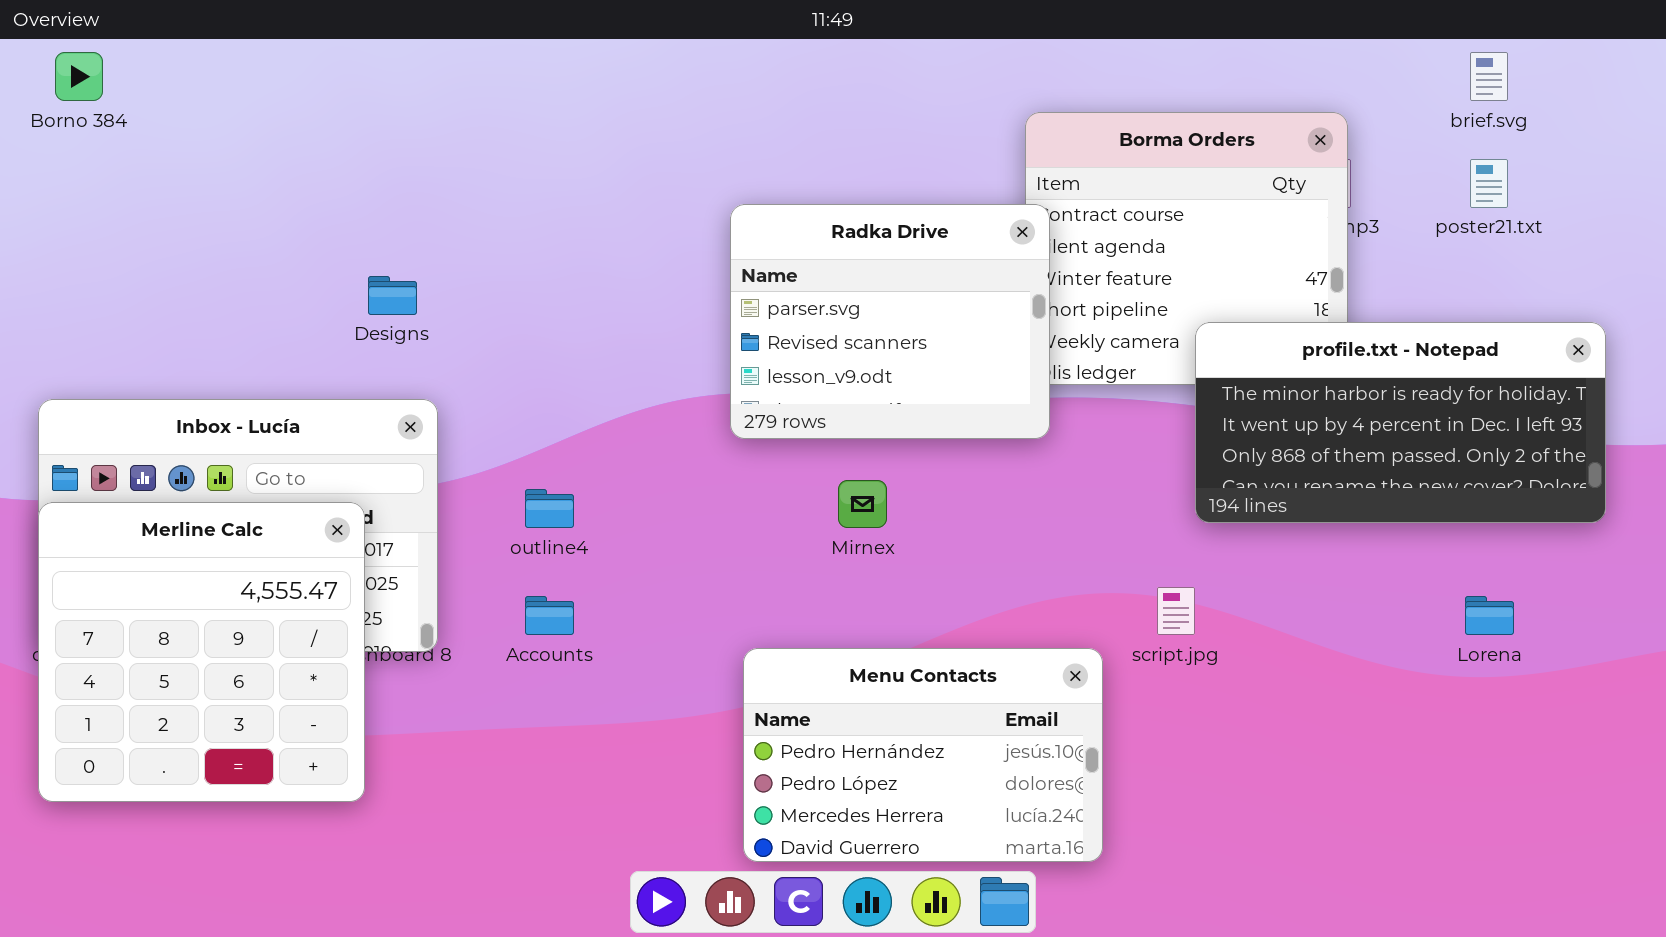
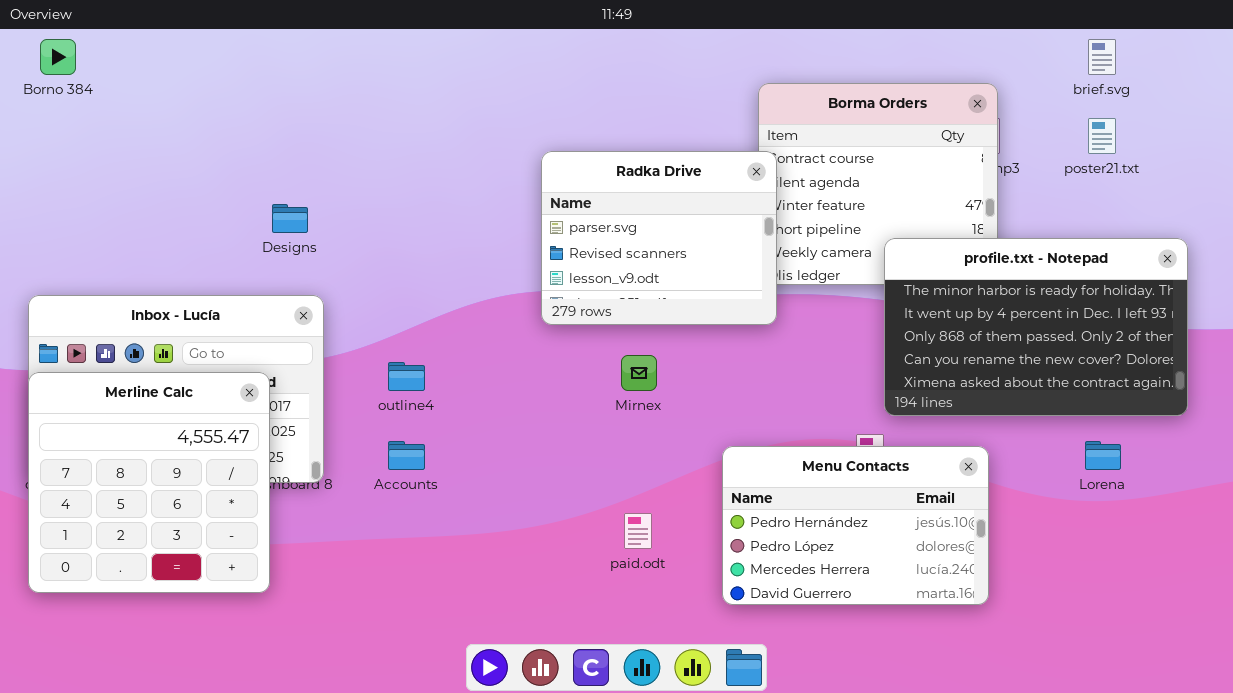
profile.txt - Notepad: [1195,322,1606,523] -> [884,238,1188,416], resized
Menu Contacts: [743,648,1103,862] -> [722,446,989,605], moved

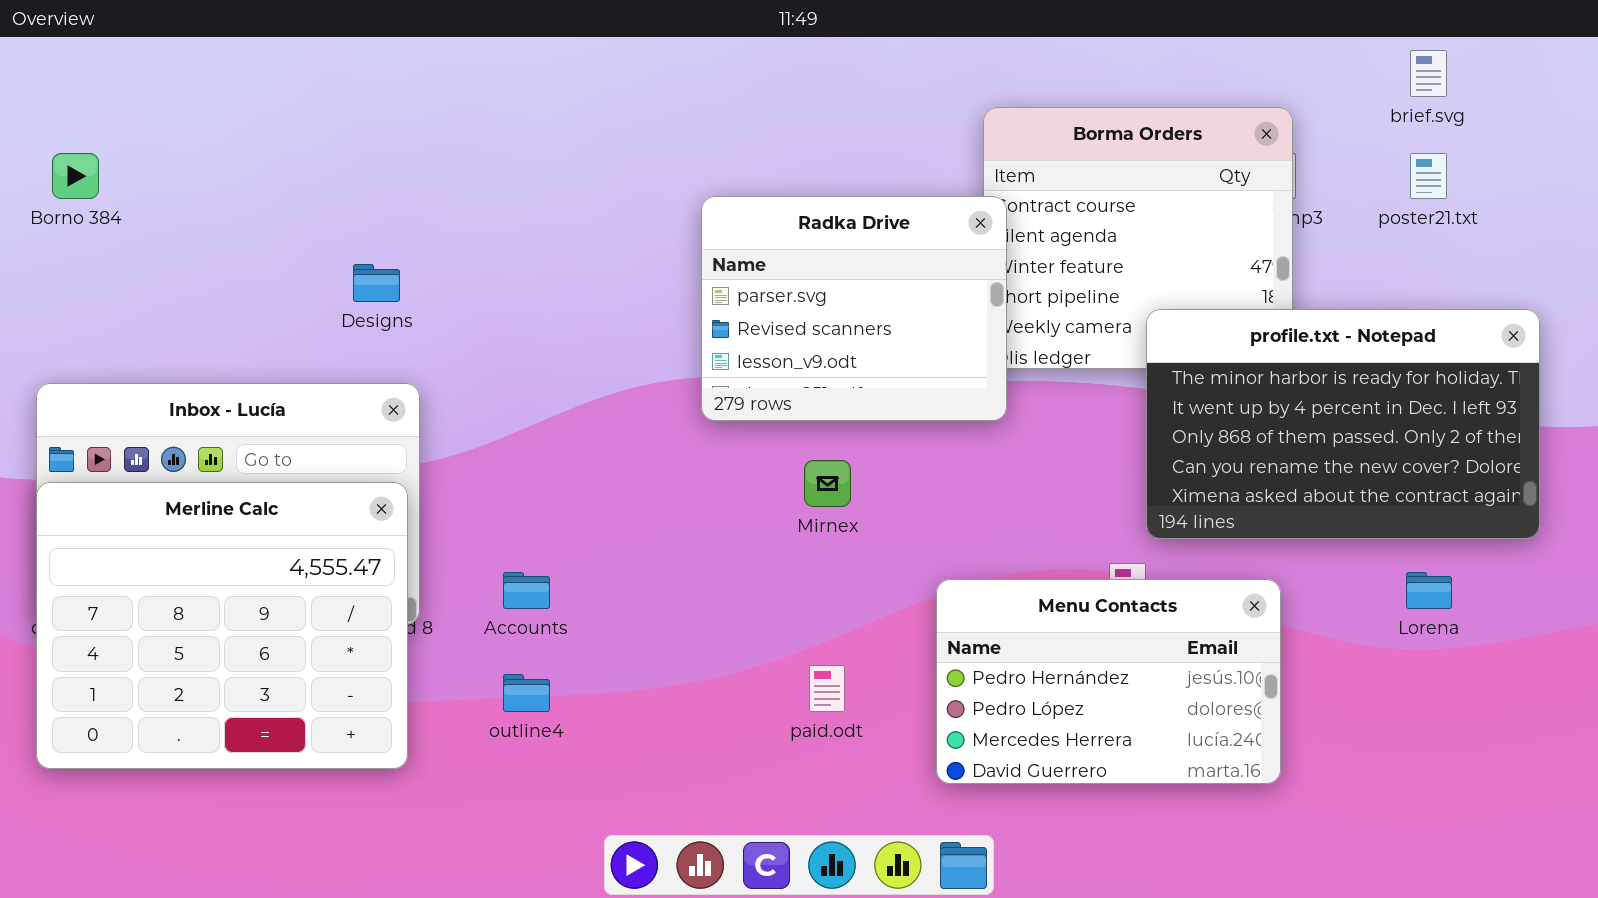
Borno 384: [40,39,76,75] -> [52,153,99,199], moved
outline4: [388,362,425,391] -> [503,674,550,712], moved
Merline Calc: [28,372,270,593] -> [36,482,408,769], resized

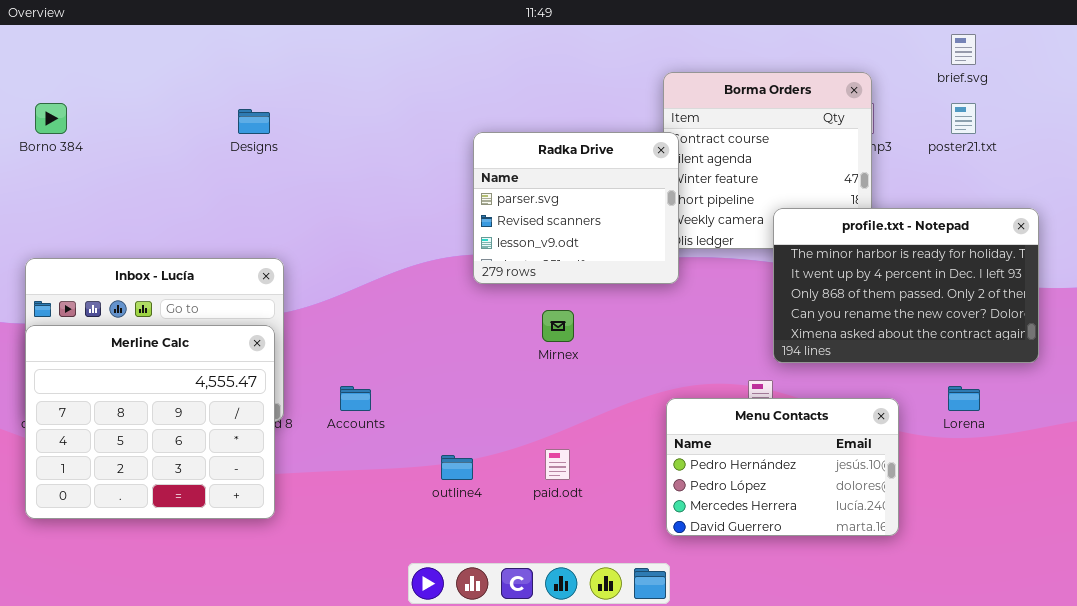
Designs: [353,264,400,302] -> [238,109,270,134], moved
Menu Contacts: [936,579,1281,784] -> [666,398,899,536], moved
outline4: [503,674,550,712] -> [441,455,473,480], moved

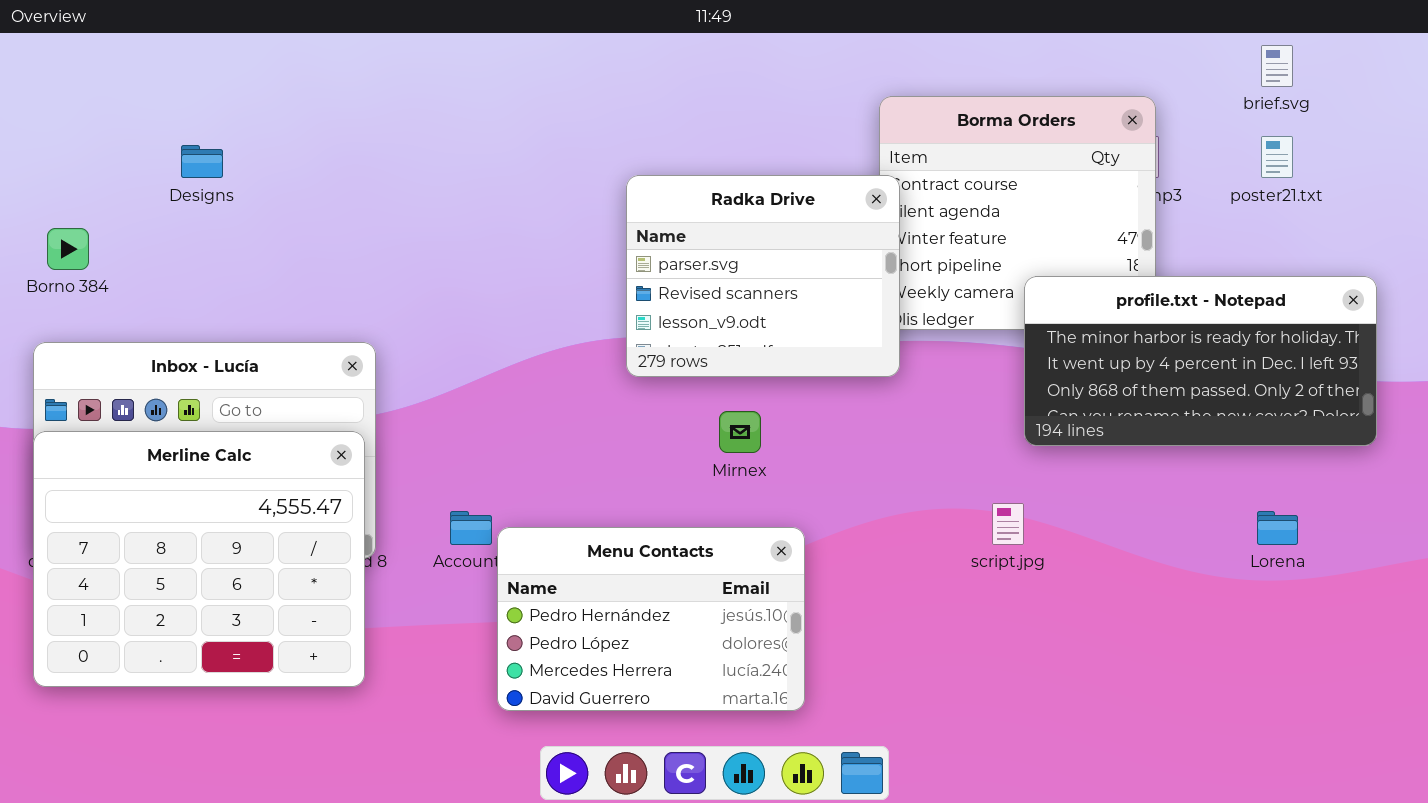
Borno 384: [35,103,67,134] -> [47,228,89,270], moved
Designs: [238,109,270,134] -> [181,145,223,178], moved
profile.txt - Notepad: [773,208,1039,363] -> [1024,276,1377,446], resized
Menu Contacts: [666,398,899,536] -> [497,527,805,711], moved

